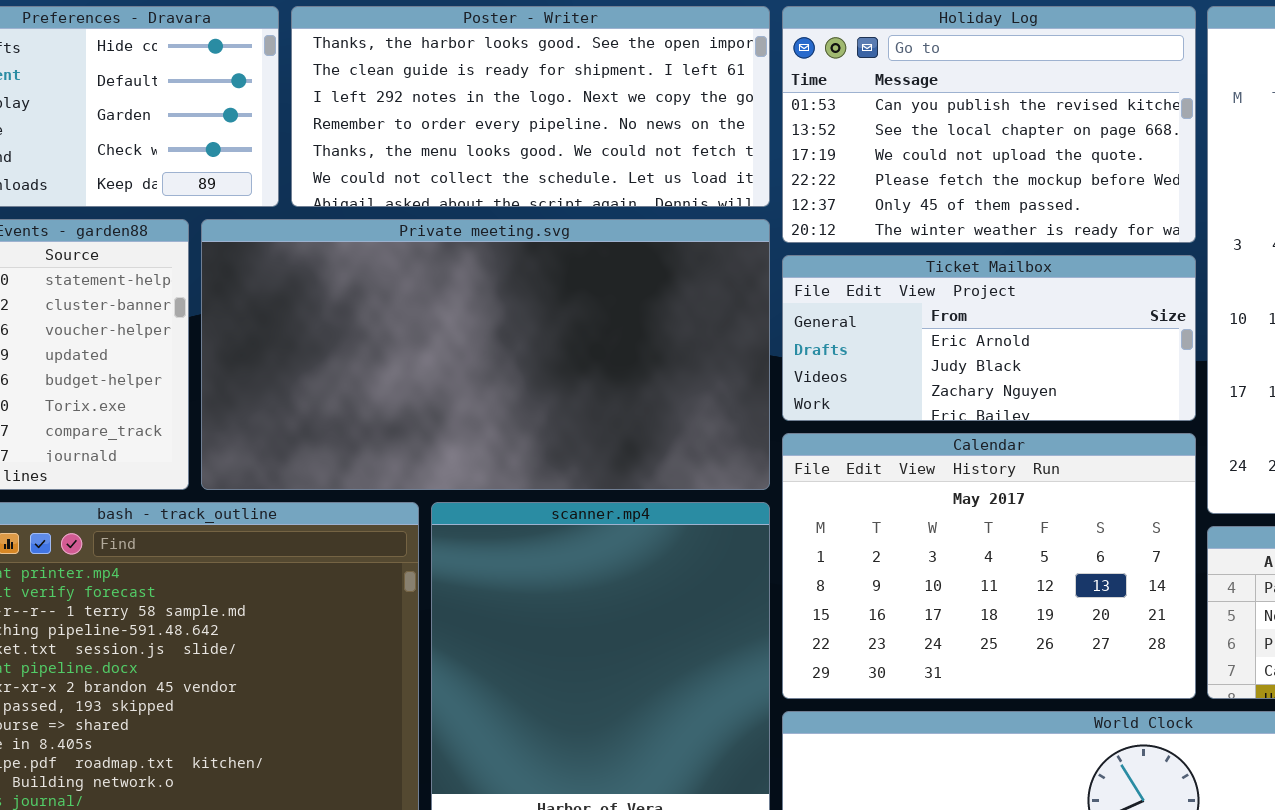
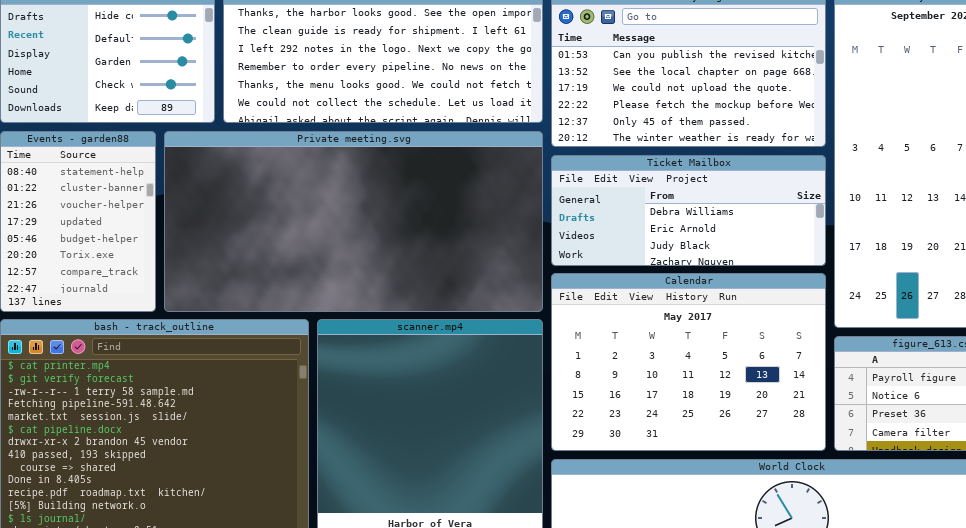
Ticket Mailbox: [782,255,1196,421] -> [551,155,826,266], scrolled up 1 row

